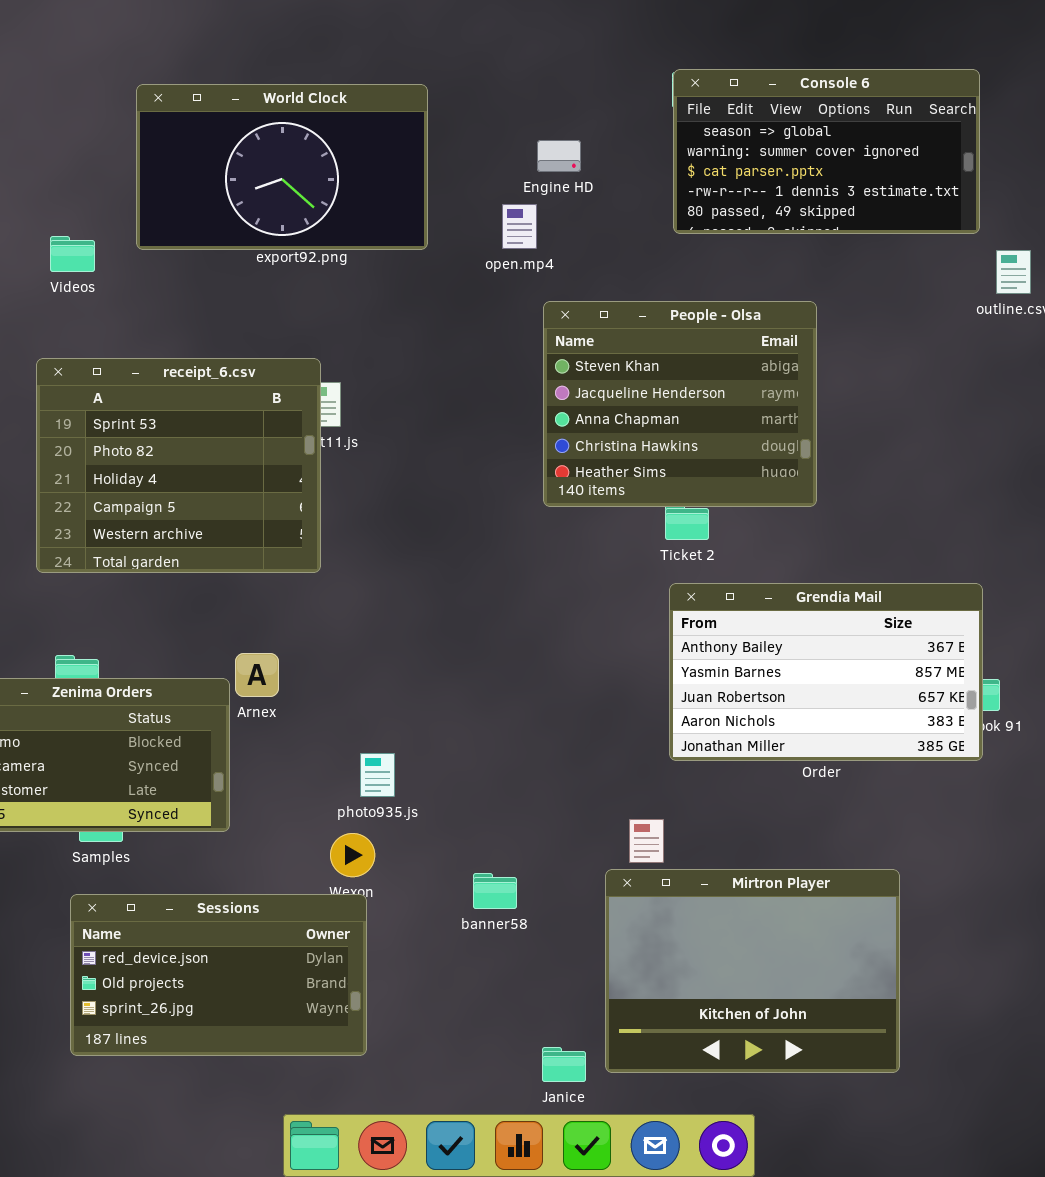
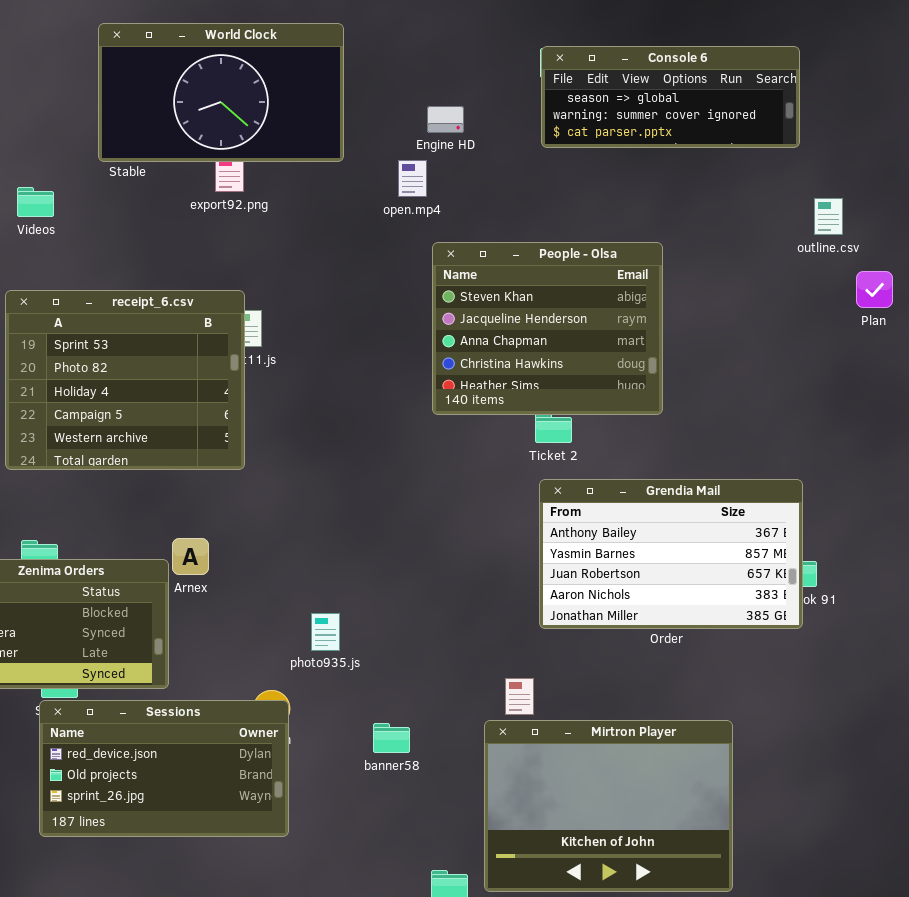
Console 6: [673,69,980,234] -> [541,46,800,148], resized
World Clock: [136,84,428,250] -> [98,23,344,162], moved
photo935.js: [360,753,395,797] -> [311,613,340,651], moved
Sessions: [70,894,367,1056] -> [39,700,289,837], moved

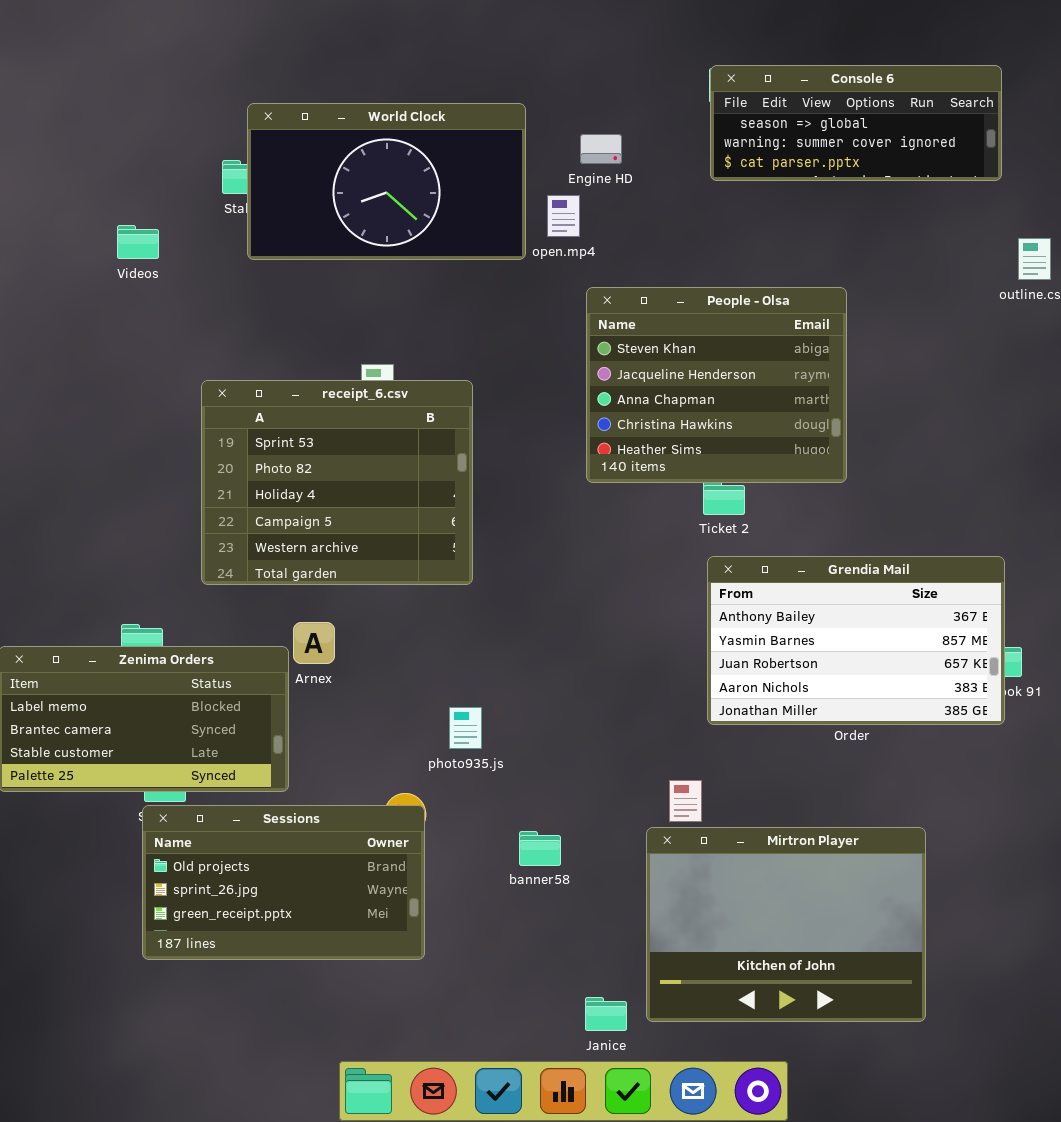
World Clock: [98,23,344,162] -> [247,103,526,260], moved
receipt_6.csv: [5,290,245,470] -> [201,380,473,585], moved
Sessions: [39,700,289,837] -> [142,805,425,960], scrolled down 1 row

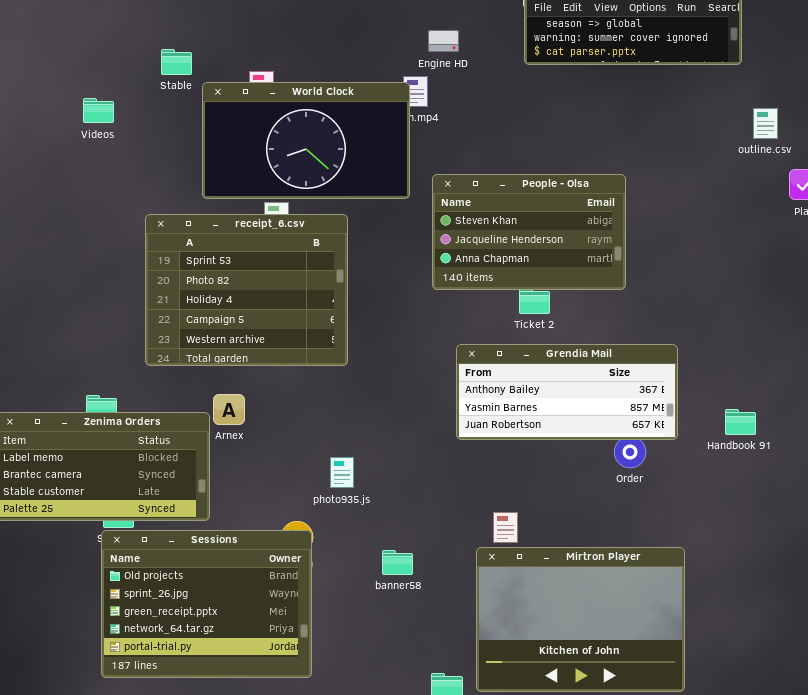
World Clock: [247,103,526,260] -> [202,82,410,199], moved
People - Olsa: [586,287,847,483] -> [432,174,626,290], resized
Grendia Mail: [707,556,1005,725] -> [456,344,678,440], moved, resized
Sessions: [142,805,425,960] -> [101,530,312,678], resized

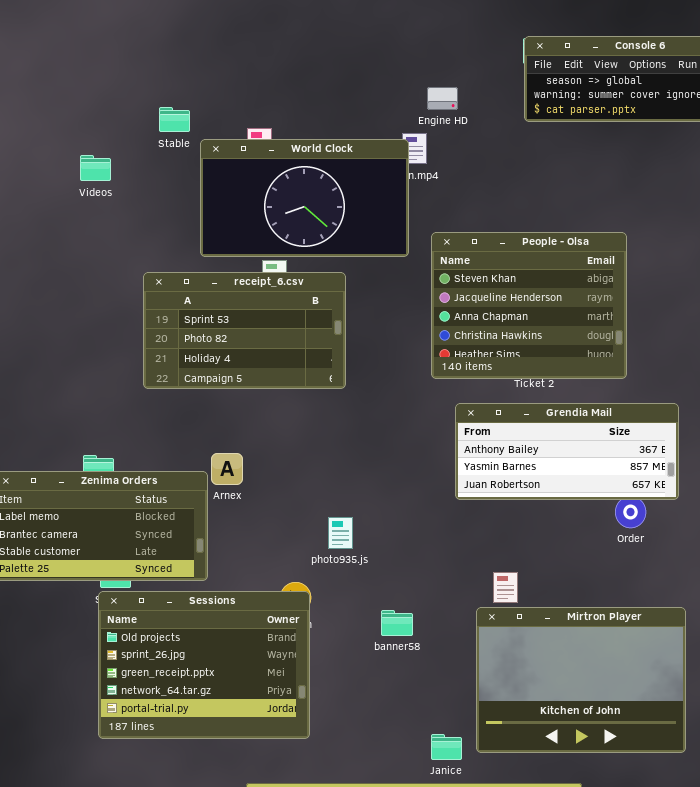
People - Olsa: [432,174,626,290] -> [431,232,627,379], resized
receipt_6.csv: [145,214,348,366] -> [143,272,346,389], resized

